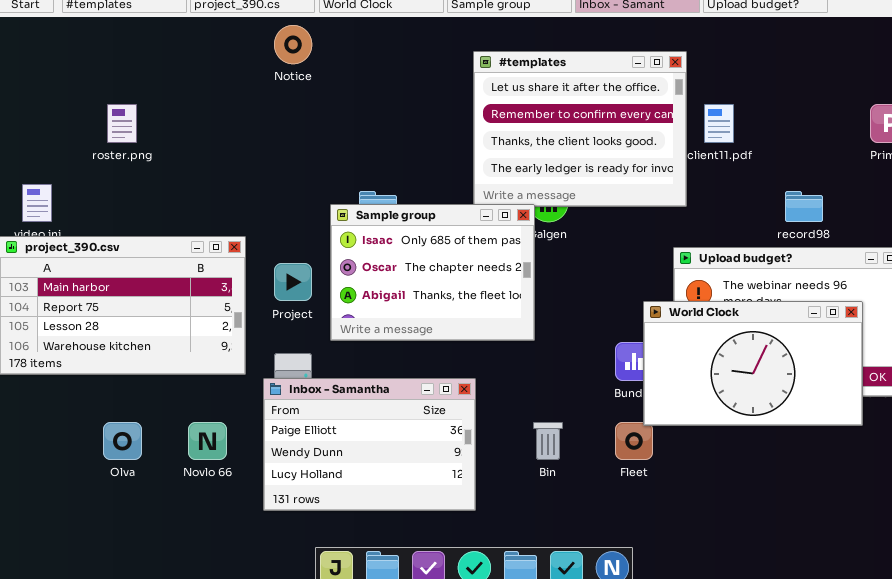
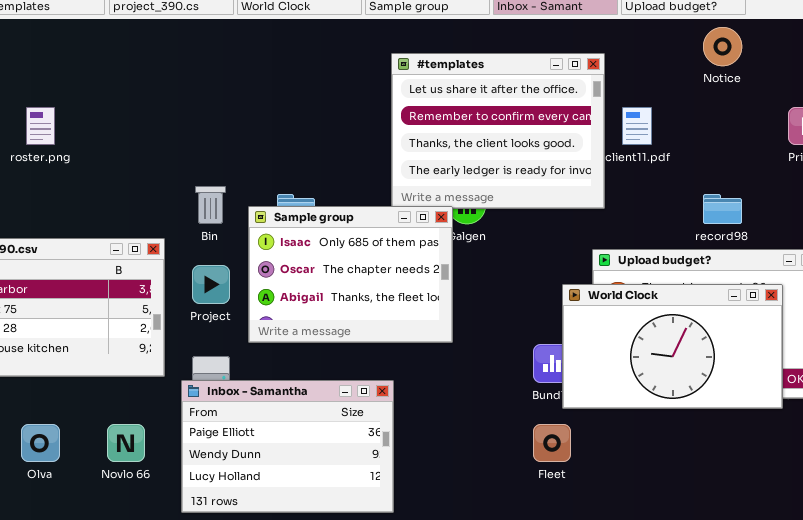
Notice: [274,25,312,64] -> [703,27,742,66], moved
World Clock: [643,301,863,426] -> [562,284,783,409], moved
Bin: [533,422,563,460] -> [195,186,226,224], moved

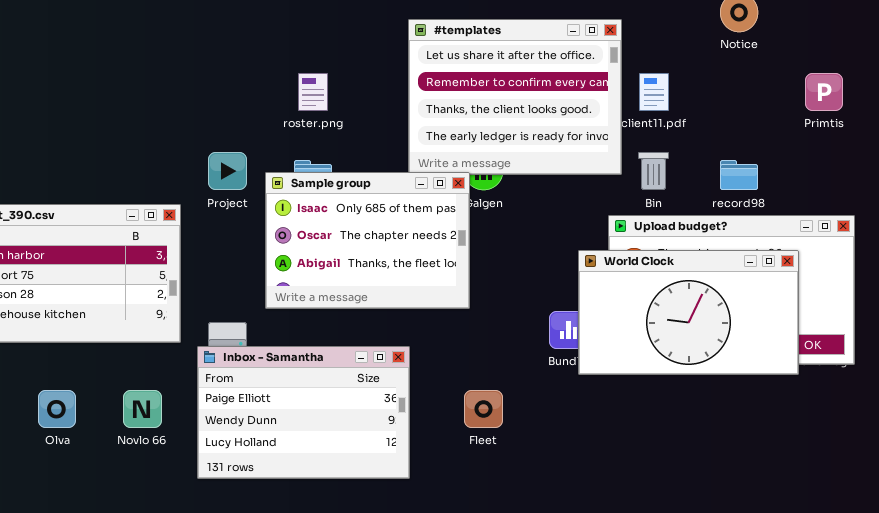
roster.png: [26,107,55,145] -> [298,73,328,111], moved
Bin: [195,186,226,224] -> [638,152,669,190], moved
Project: [192,265,230,304] -> [208,152,247,190], moved
Fleet: [533,424,571,462] -> [464,390,503,428], moved

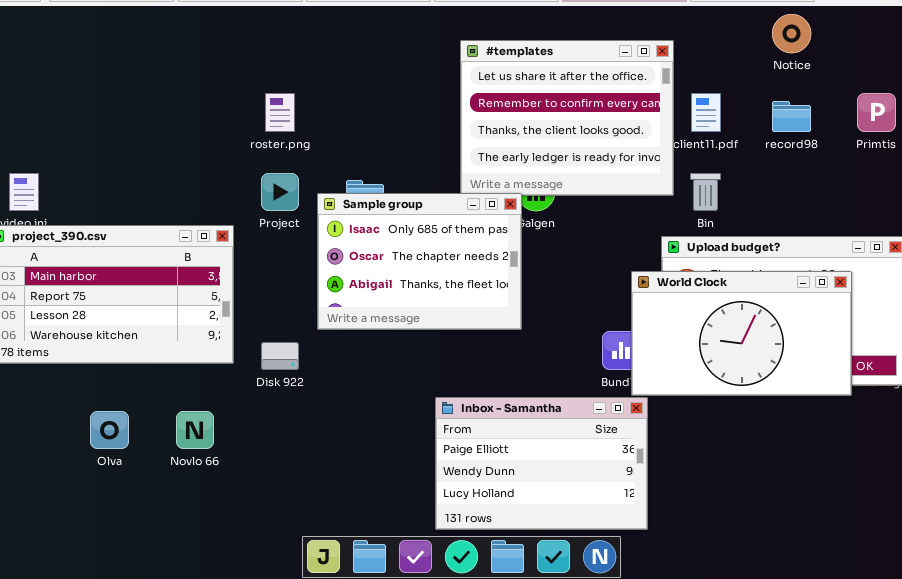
roster.png: [298,73,328,111] -> [265,93,295,132], moved
record98: [720,160,758,190] -> [772,101,811,132], moved
Inbox - Samantha: [197,346,410,479] -> [435,397,648,530], moved

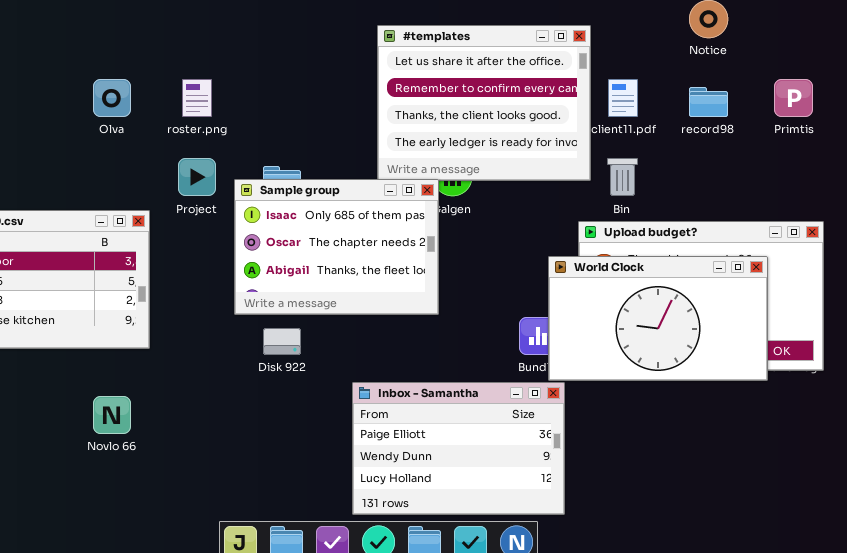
Disk 922: [261,342,299,370] -> [263,328,301,355], moved
Olva: [90,411,129,449] -> [93,79,131,117], moved

